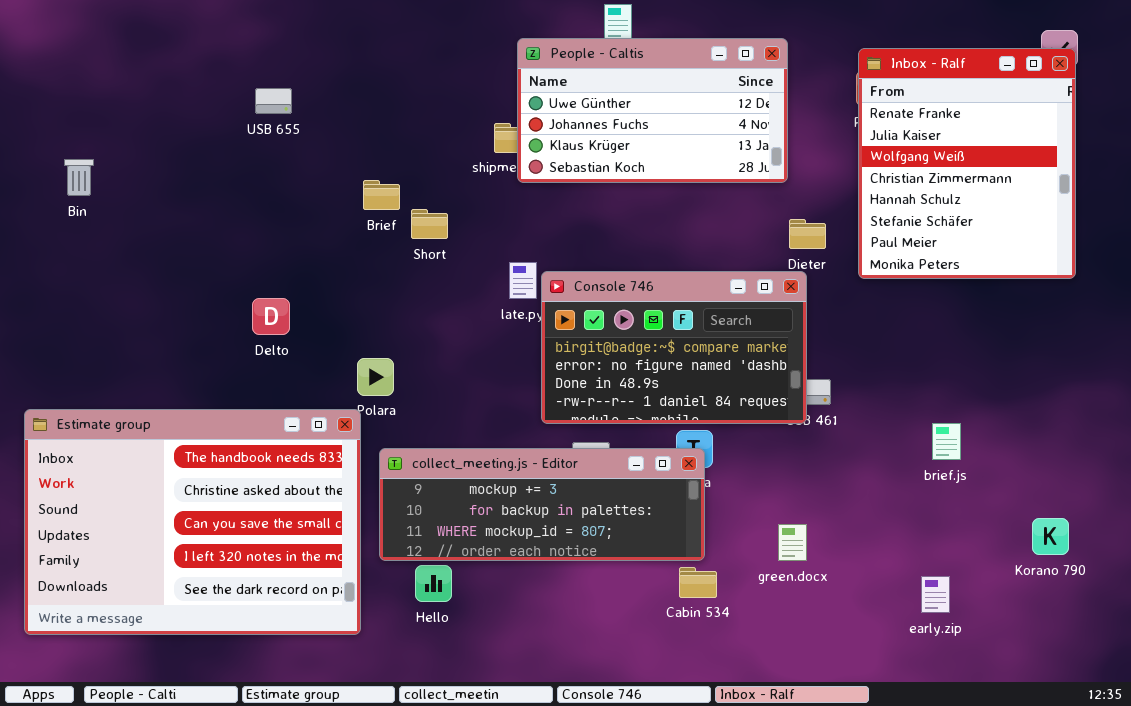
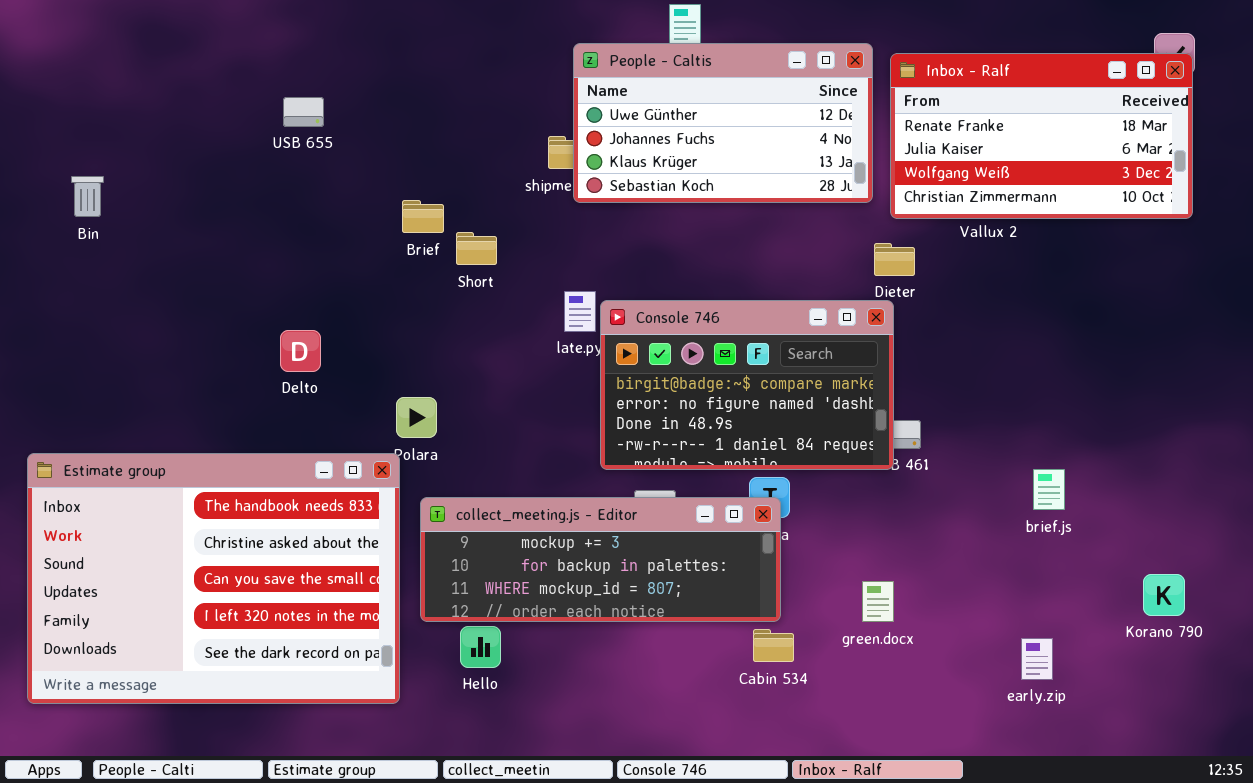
Inbox - Ralf: [858,48,1076,279] -> [890,53,1193,219], resized

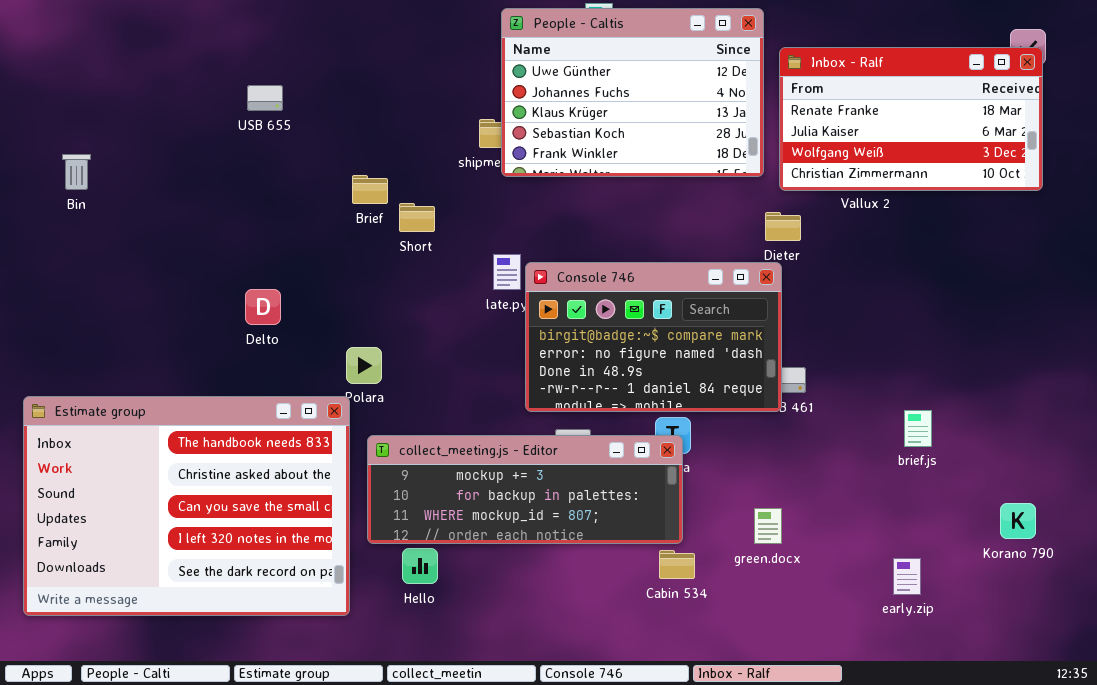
People - Caltis: [573,43,873,203] -> [501,8,764,177], resized

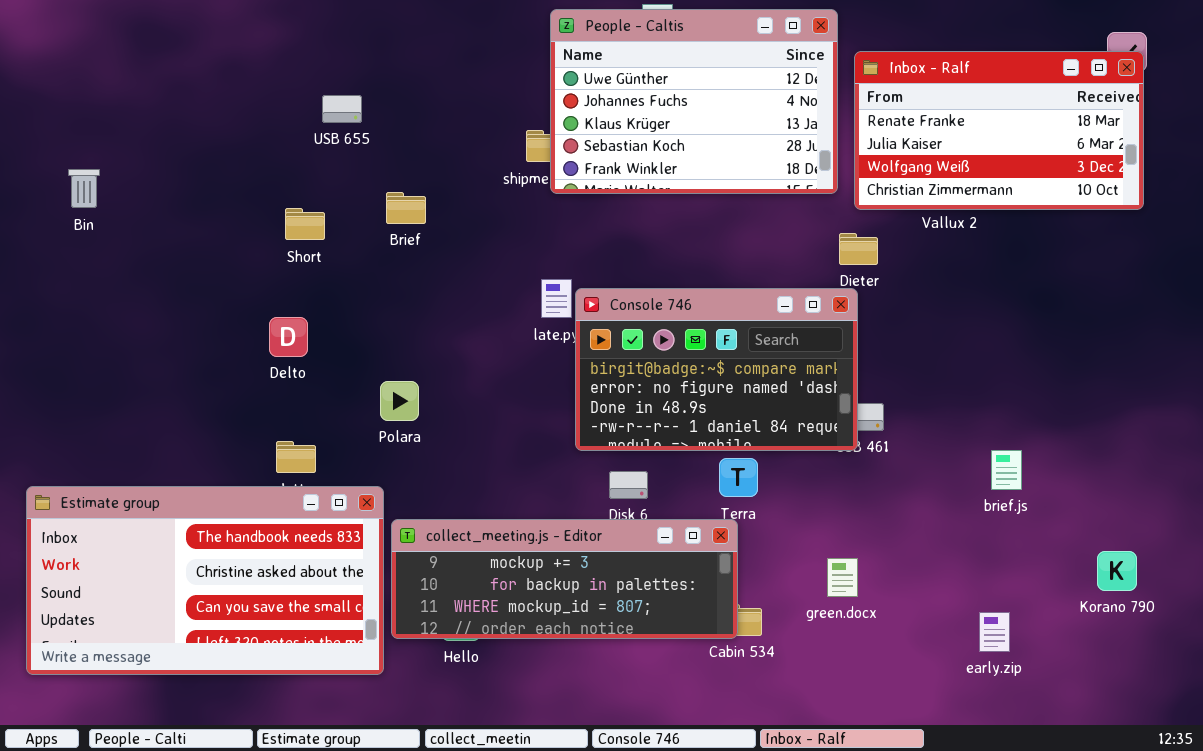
USB 655: [247,85,283,111] -> [322,95,362,123], moved
Short: [399,203,435,232] -> [285,208,325,240], moved
Estimate group: [23,396,350,616] -> [26,486,384,675], resized
collect_meeting.js - Editor: [367,435,683,544] -> [391,519,738,639], moved

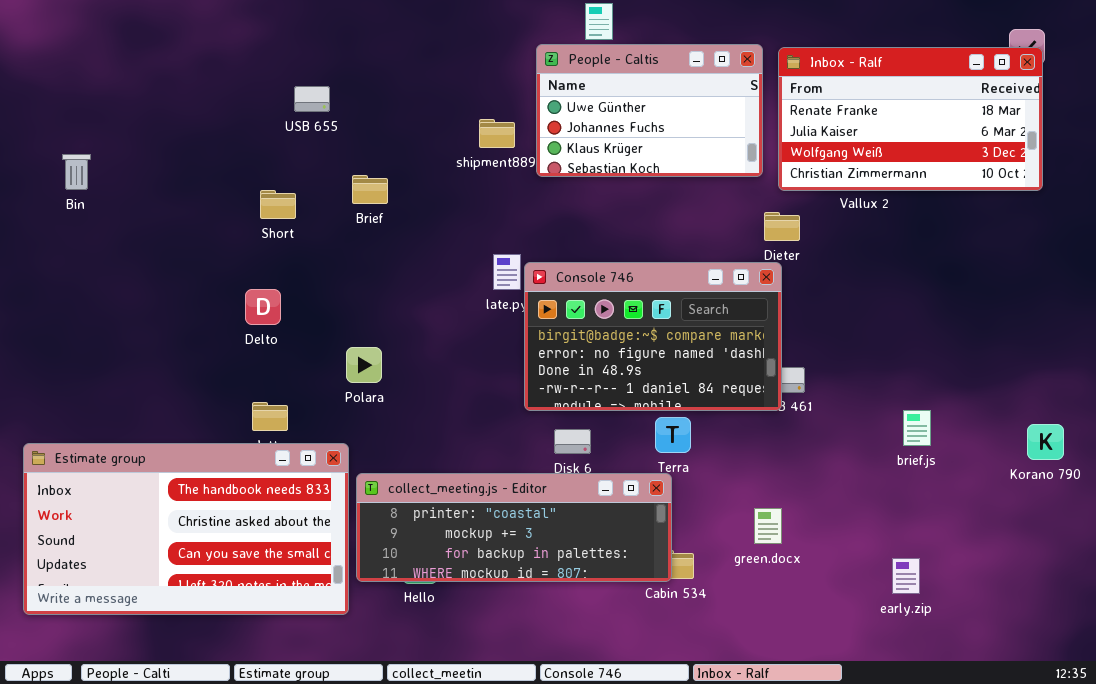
People - Caltis: [550,9,838,194] -> [536,44,763,177], resized
collect_meeting.js - Editor: [391,519,738,639] -> [356,473,672,582], scrolled up 1 row
Korano 790: [1097,551,1137,591] -> [1027,424,1064,460], moved

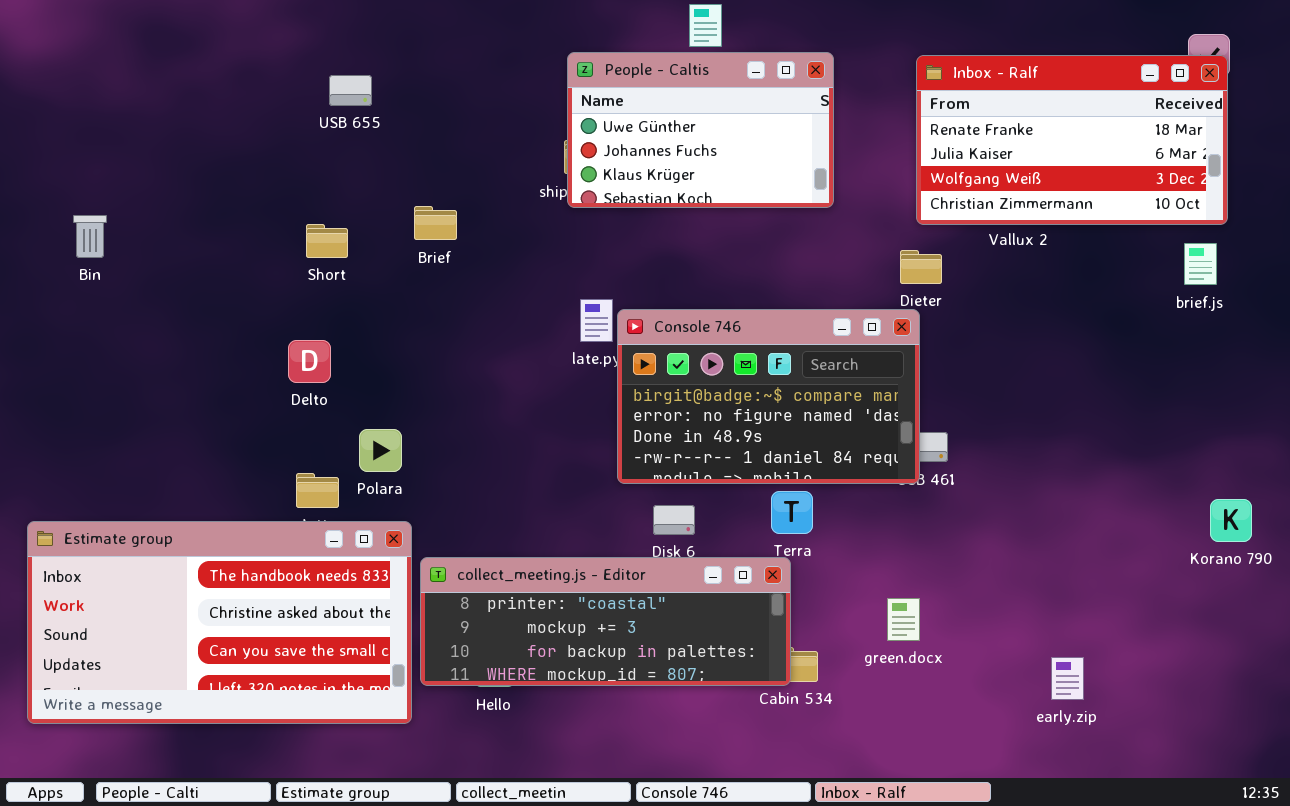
People - Caltis: [536,44,763,177] -> [567,52,834,208], moved
USB 655: [294,86,330,112] -> [329,75,372,106], moved
Bin: [62,154,91,190] -> [73,215,107,258], moved
Polara: [346,347,382,383] -> [359,429,402,472], moved
brief.js: [903,410,931,446] -> [1184,243,1217,285], moved

